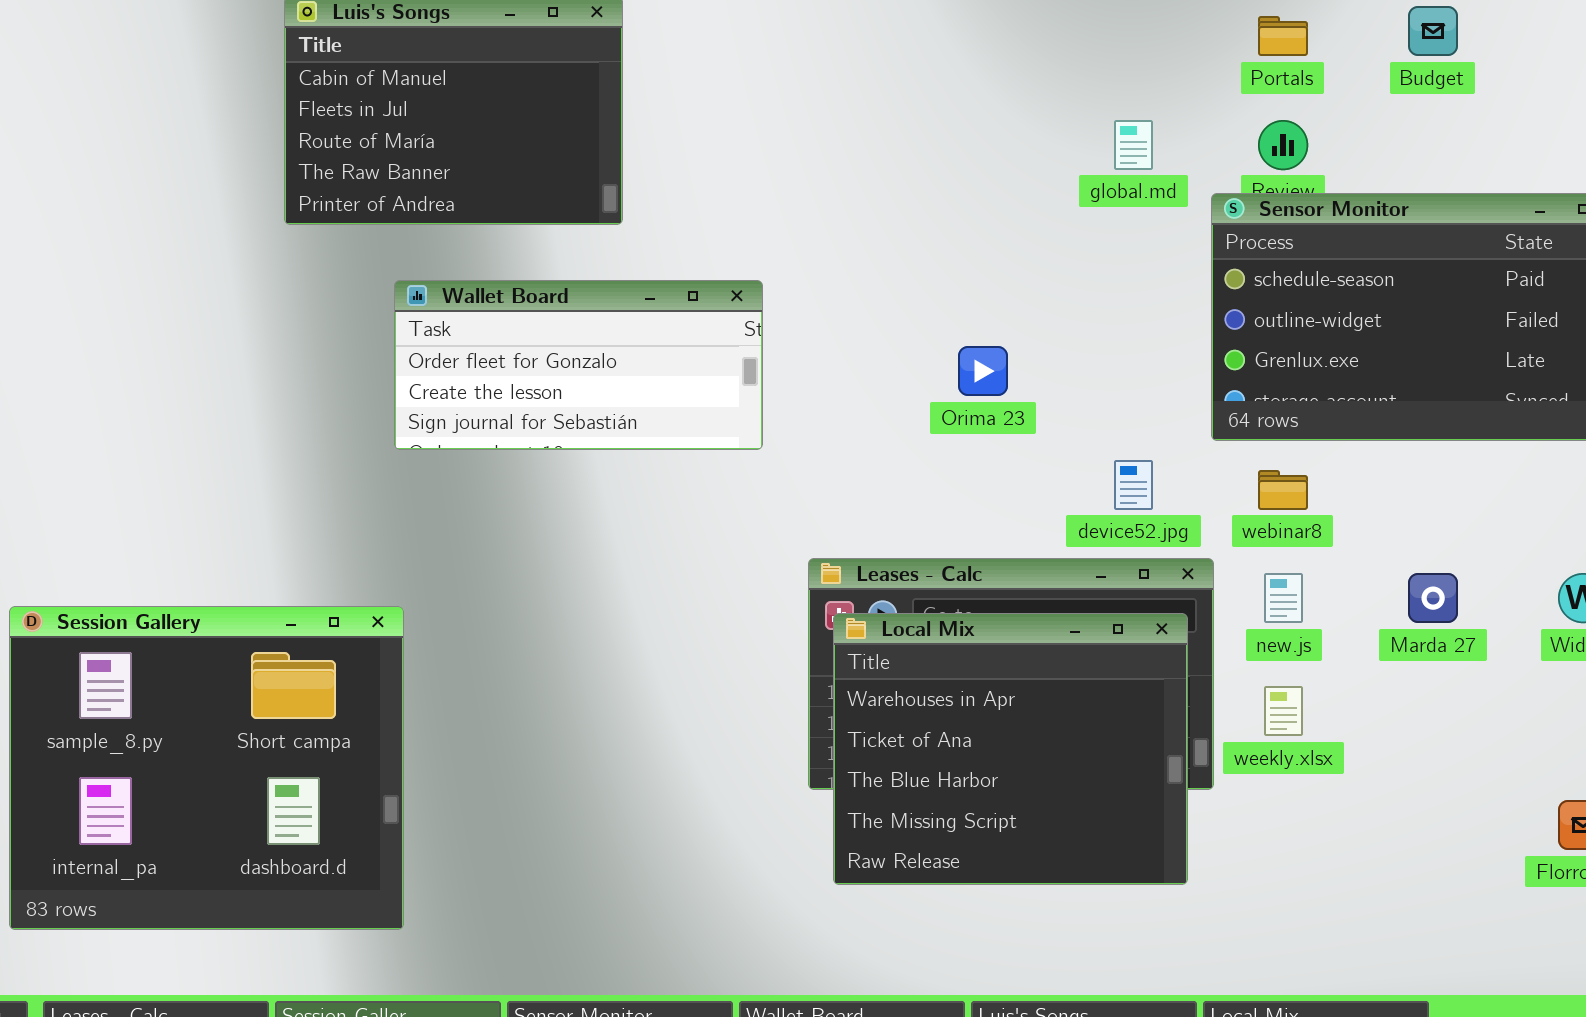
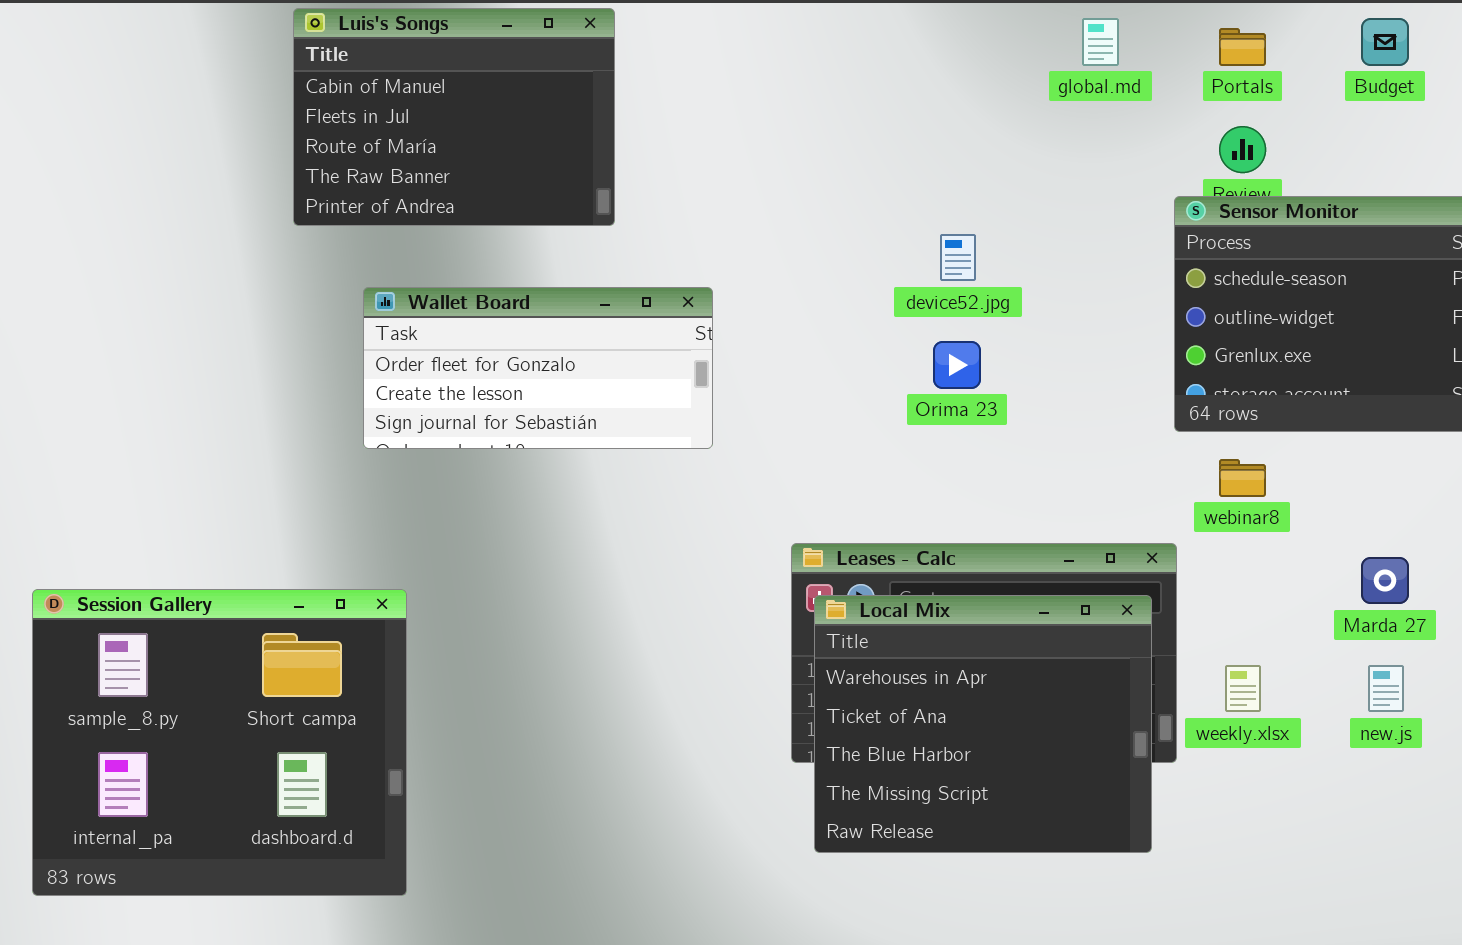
global.md: [1114,120,1153,170] -> [1082,18,1119,66], moved
Wallet Board: [394,280,763,450] -> [363,287,713,449], moved
device52.jpg: [1114,460,1153,510] -> [940,234,976,281], moved
new.js: [1264,573,1303,623] -> [1368,665,1404,712], moved

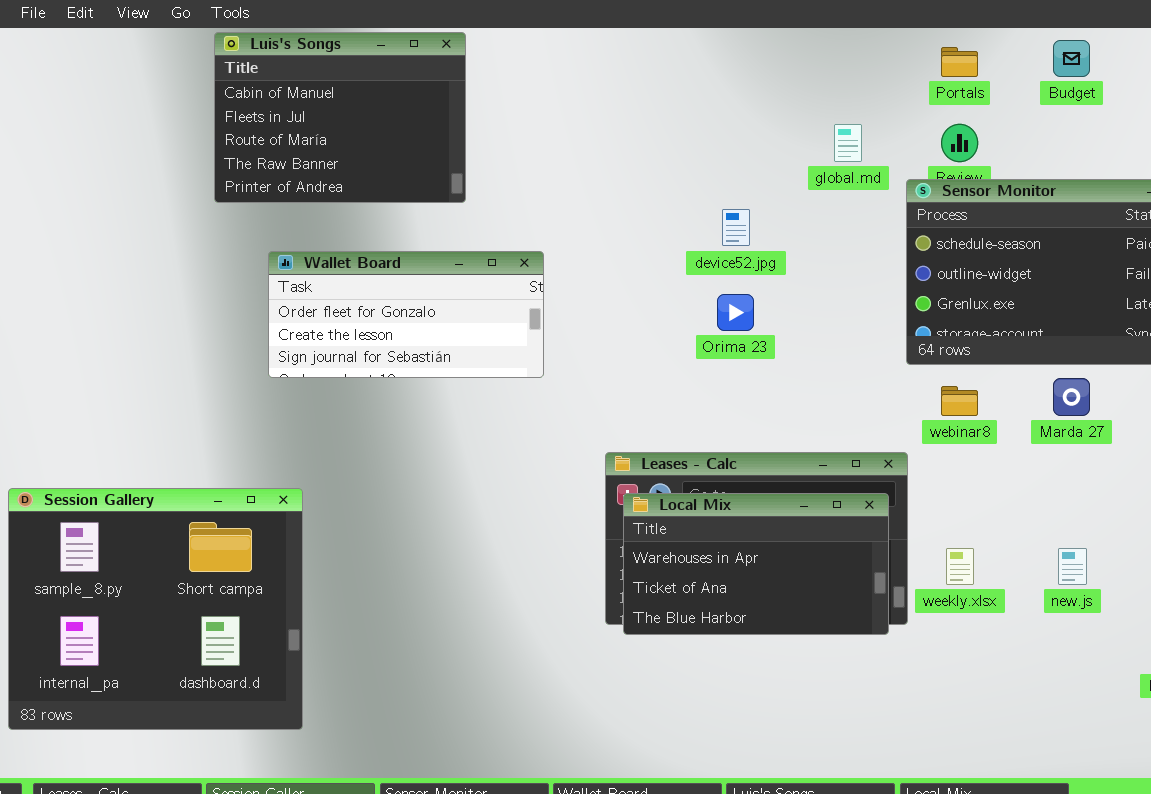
global.md: [1082,18,1119,66] -> [834,124,862,162], moved
Marda 27: [1361,557,1409,604] -> [1053,378,1090,416], moved
Local Mix: [814,595,1152,853] -> [623,493,889,635], resized

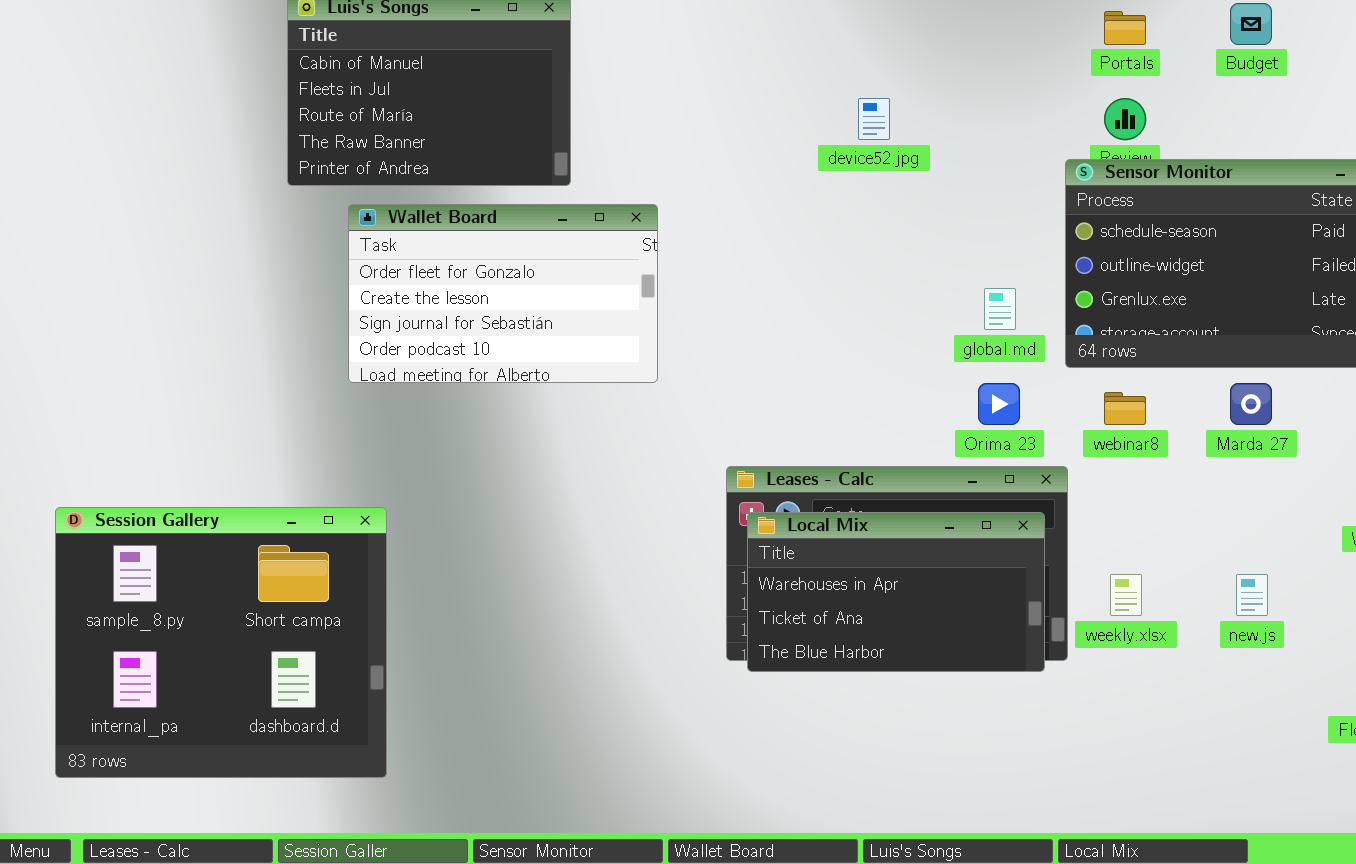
global.md: [834,124,862,162] -> [984,288,1016,330], moved
device52.jpg: [722,209,750,246] -> [858,98,890,140], moved
Wallet Board: [268,251,544,378] -> [348,204,658,383], resized
Orima 23: [717,294,754,331] -> [978,383,1020,425], moved

